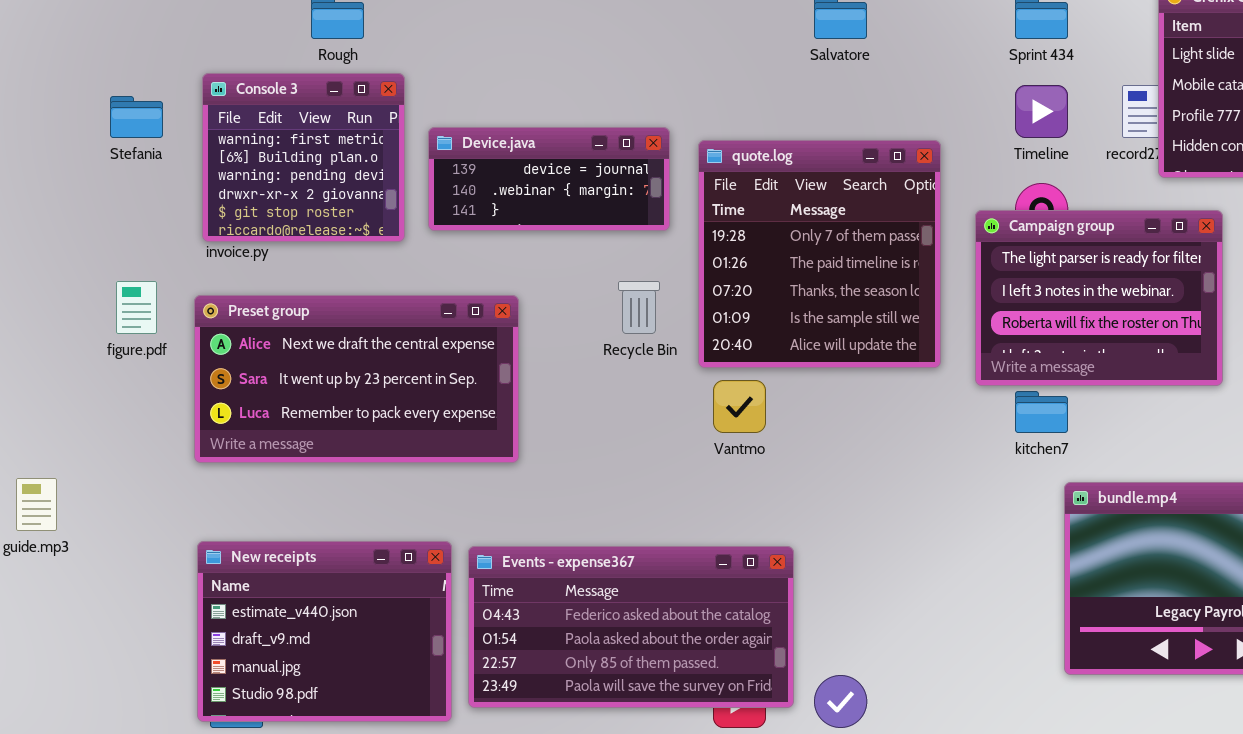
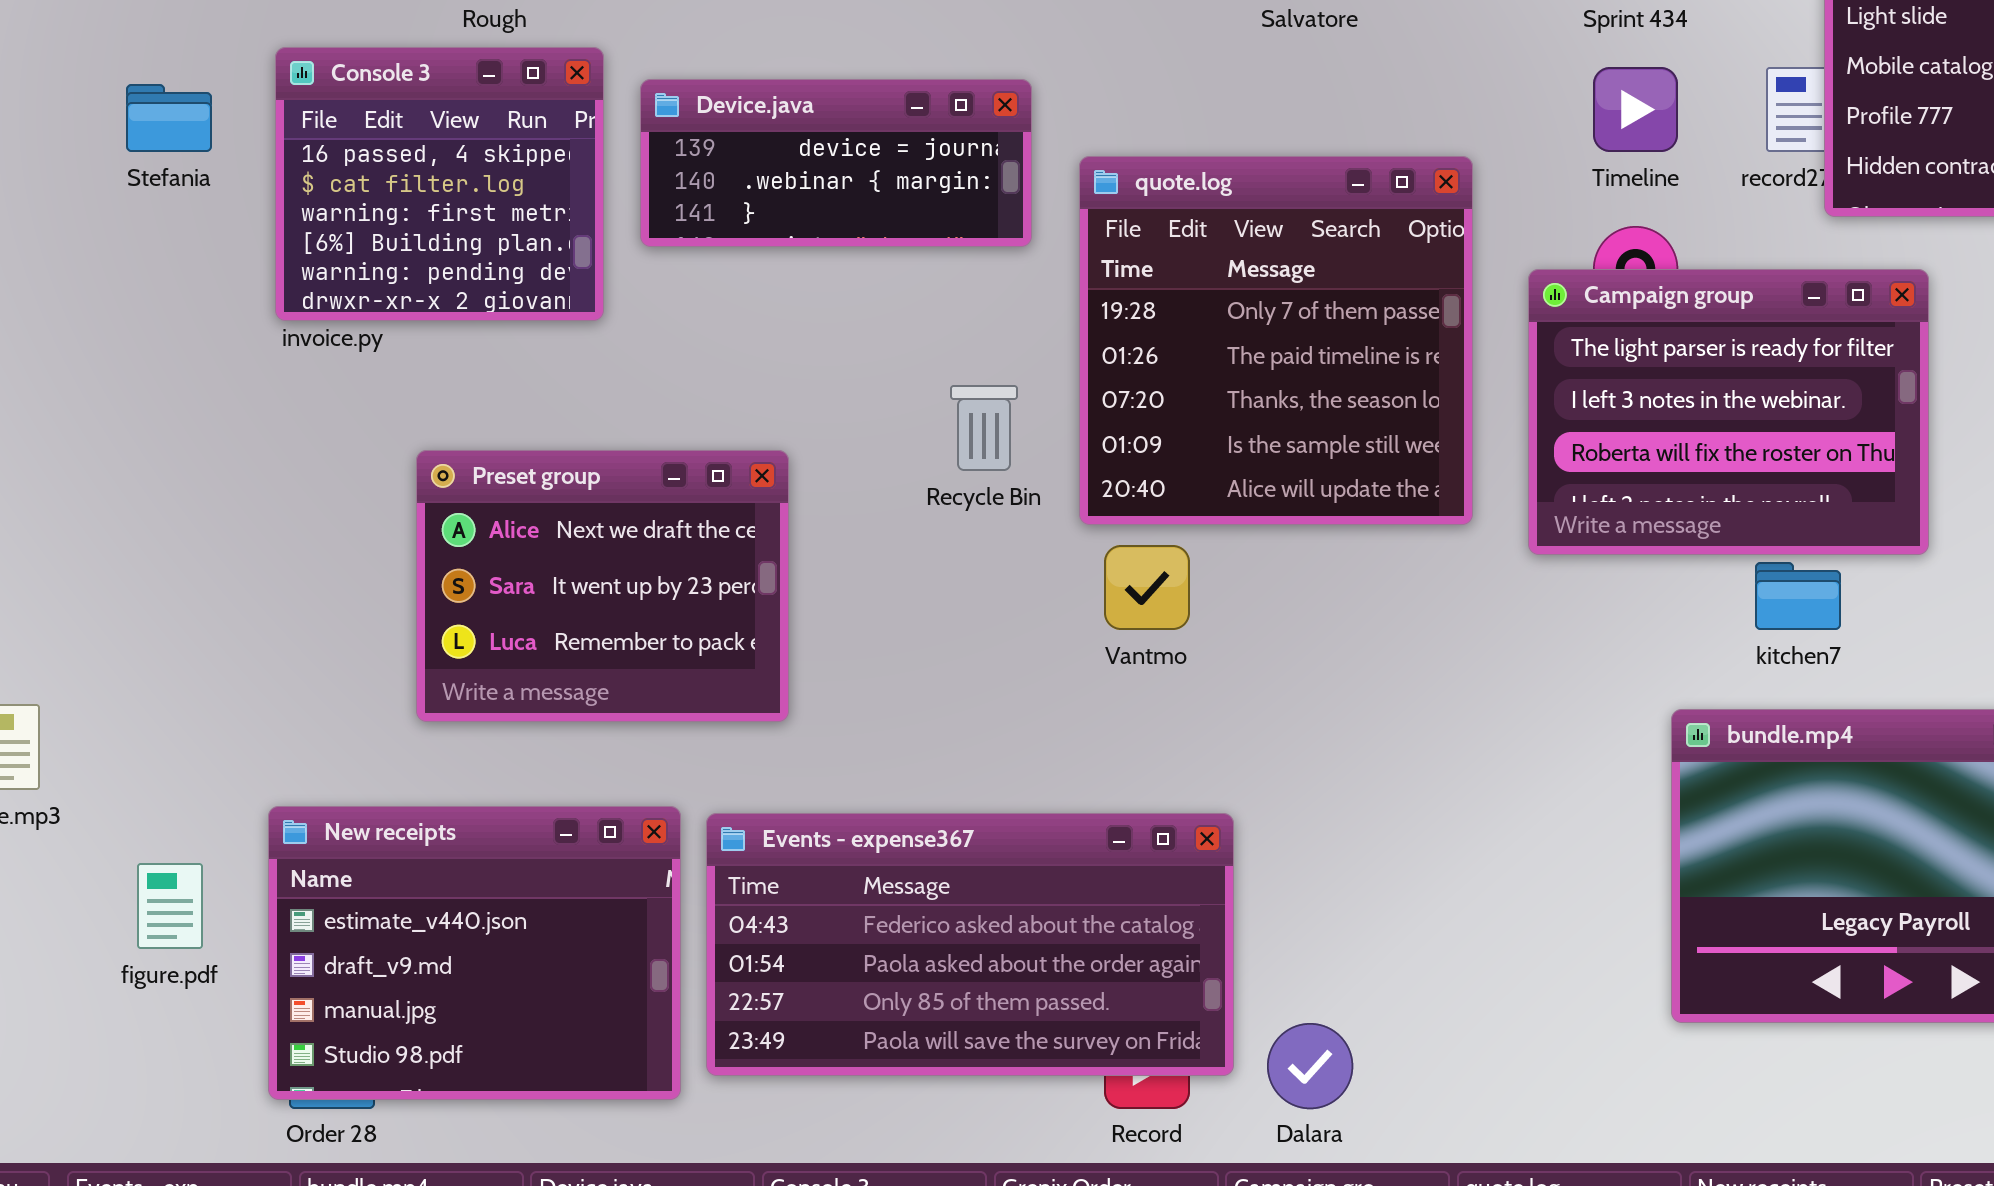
Console 3: [202,73,405,242] -> [275,47,604,321], scrolled up 2 rows
Device.java: [428,127,670,231] -> [640,79,1032,247], moved
figure.pdf: [116,281,157,334] -> [137,863,203,949], moved
Preset group: [194,295,519,463] -> [416,450,789,722], moved, resized
kitchen7: [1015,391,1068,433] -> [1755,562,1841,630], moved

